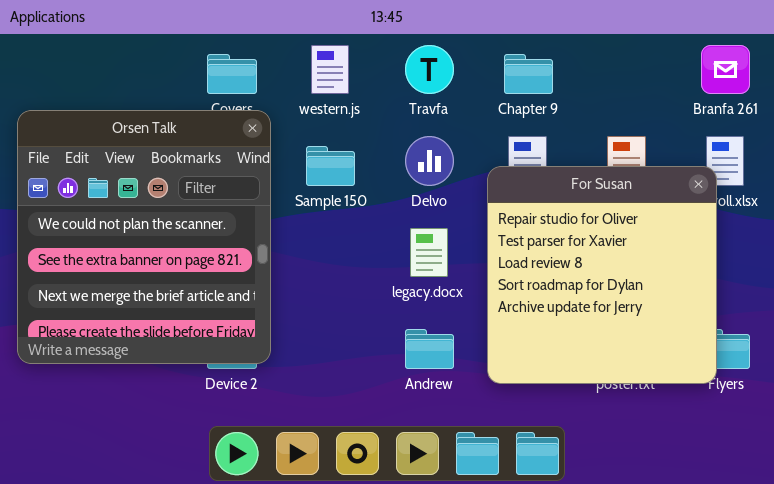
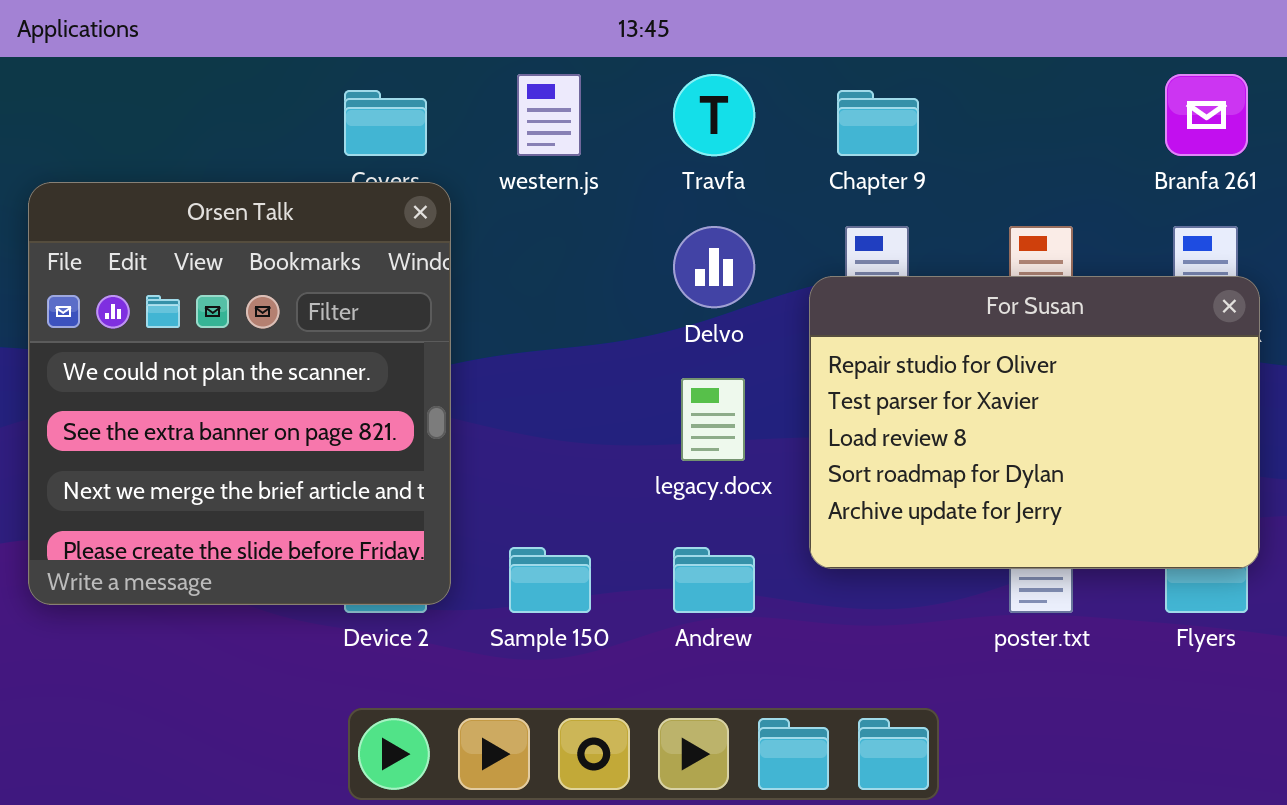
Sample 150: [306,146,355,186] -> [509,547,591,613], moved
For Susan: [487,166,717,384] -> [809,276,1260,569], resized

